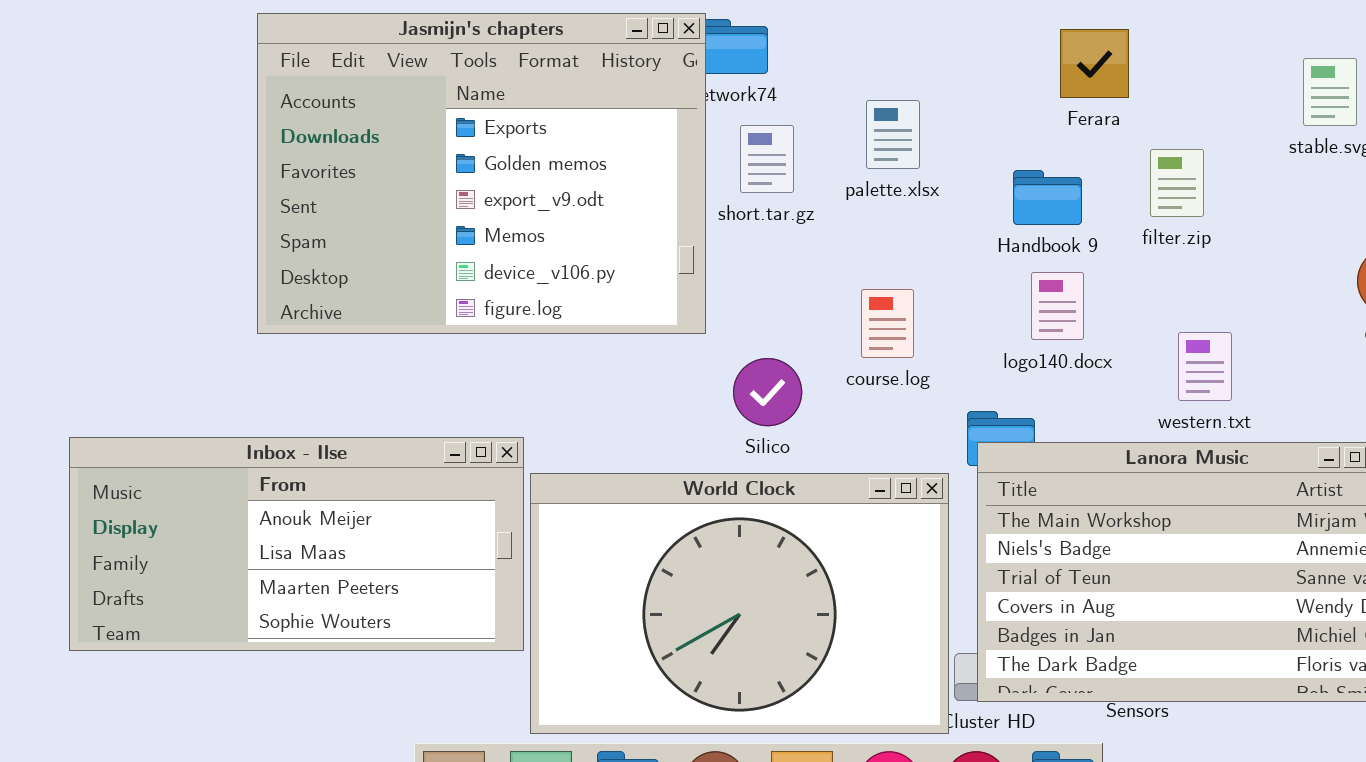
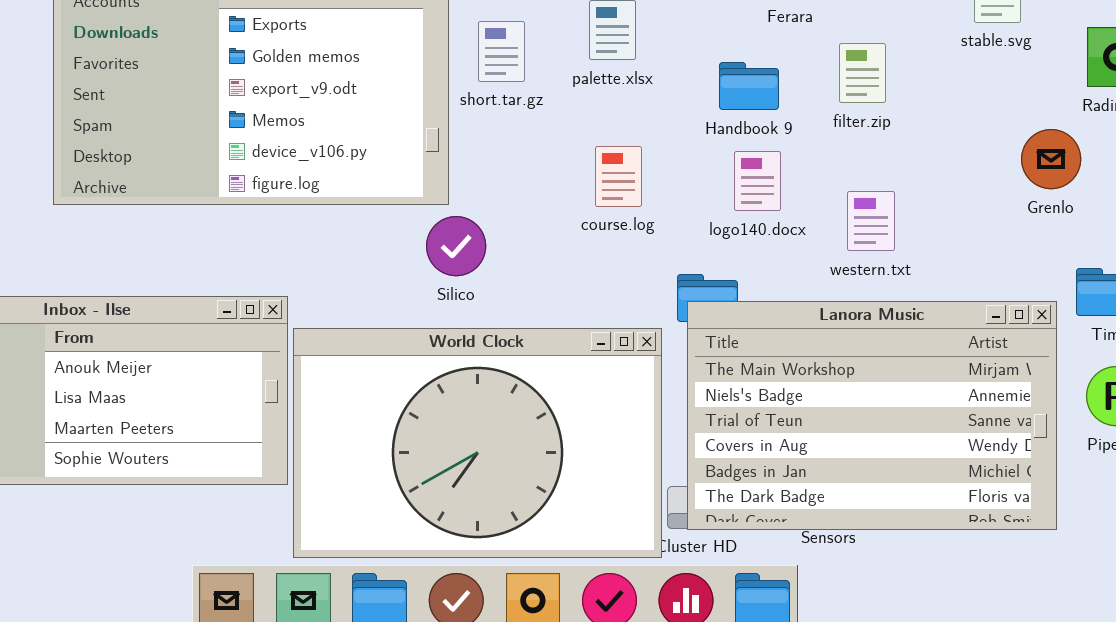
course.log: [861,289,914,358] -> [595,146,642,207], moved
western.txt: [1178,332,1232,401] -> [847,191,895,251], moved
Silico: [733,358,802,426] -> [426,216,486,276], moved

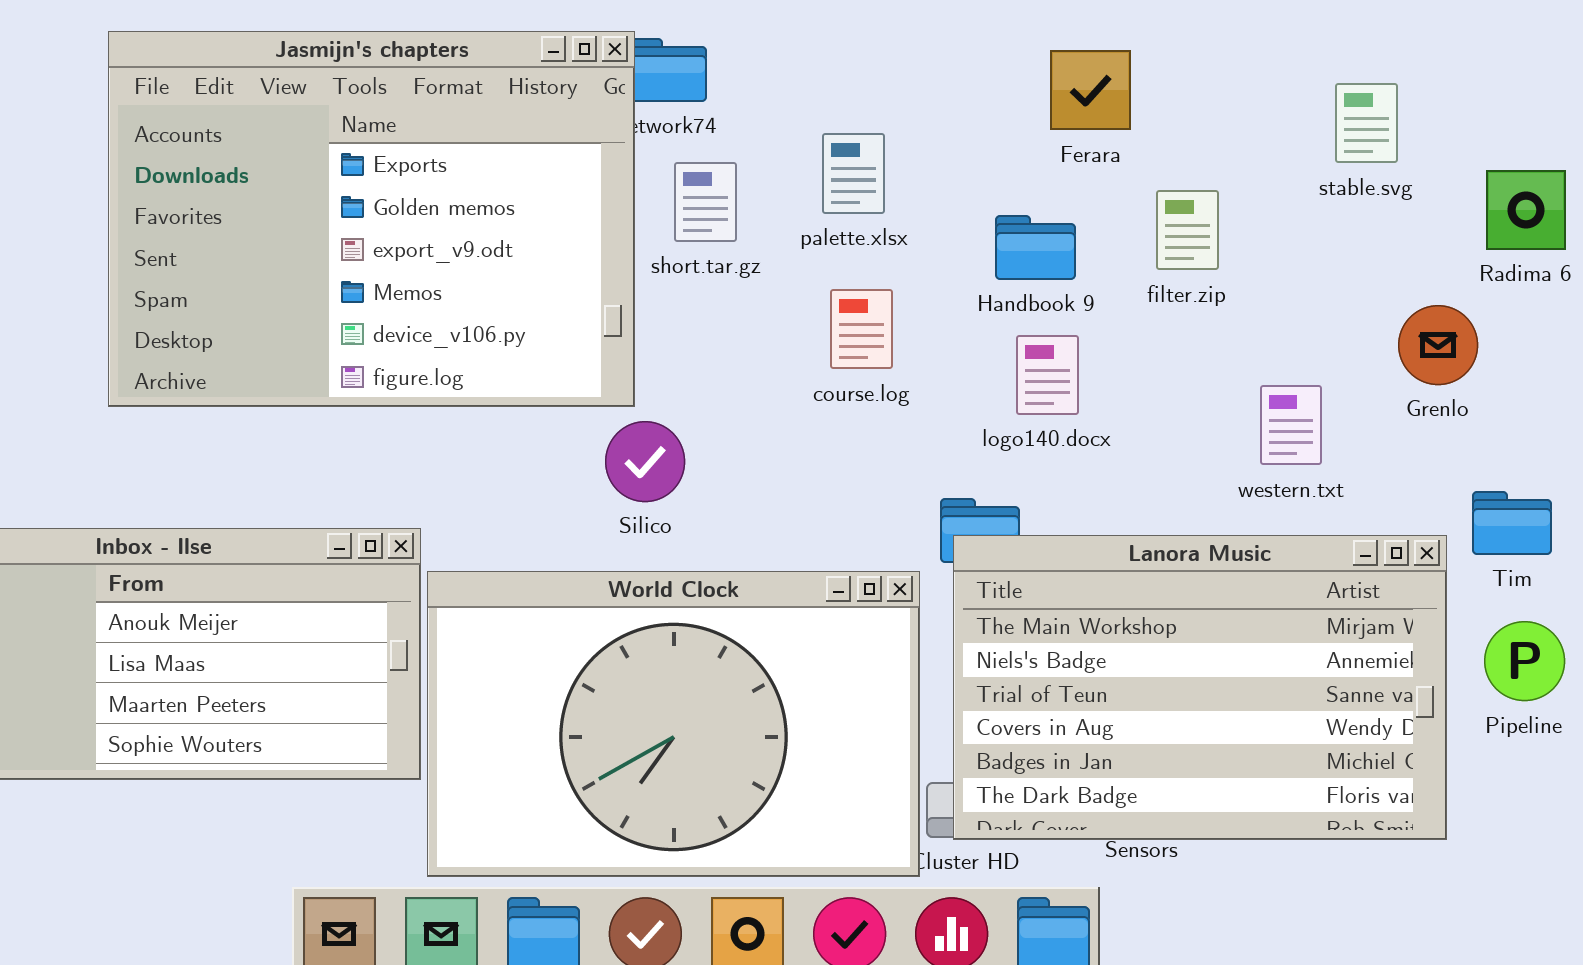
course.log: [595,146,642,207] -> [830,289,893,369], moved
western.txt: [847,191,895,251] -> [1260,385,1322,465], moved

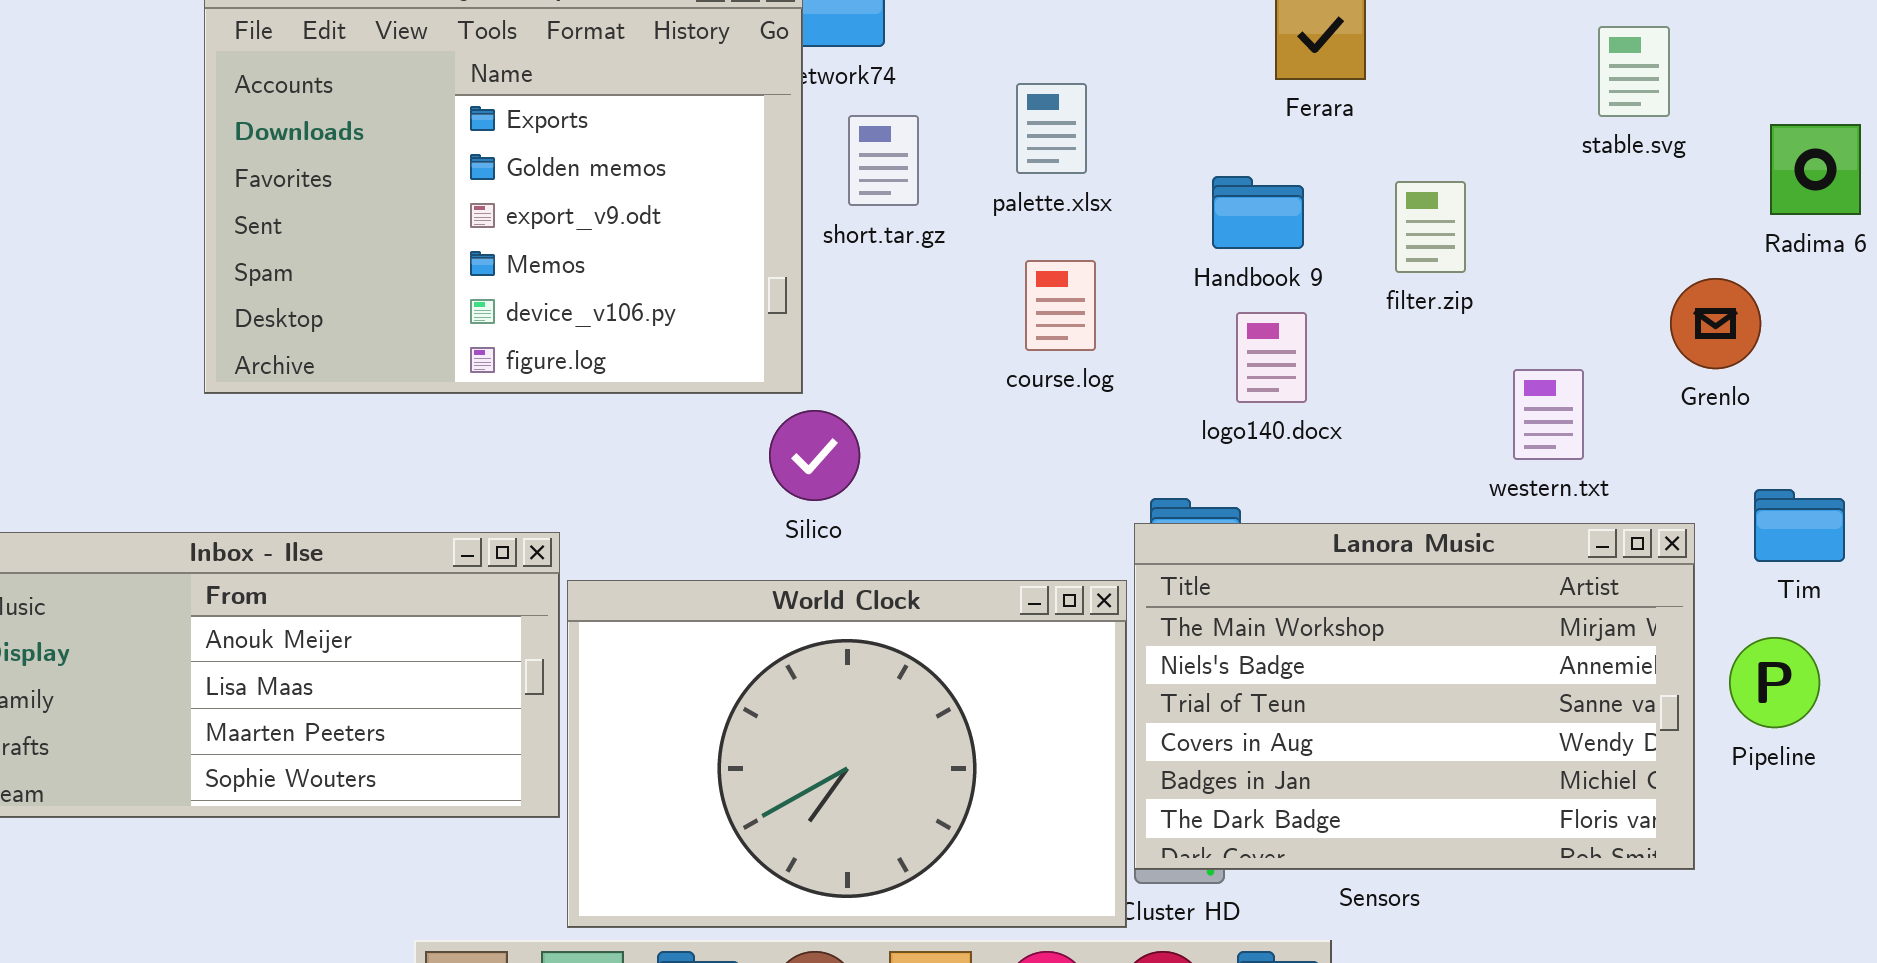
filter.zip: [1156,190,1219,270] -> [1395,181,1466,273], moved
Lanora Music: [953,535,1447,840] -> [1134,523,1695,870], moved
Pipeline: [1484,621,1565,701] -> [1729,637,1820,728], moved

